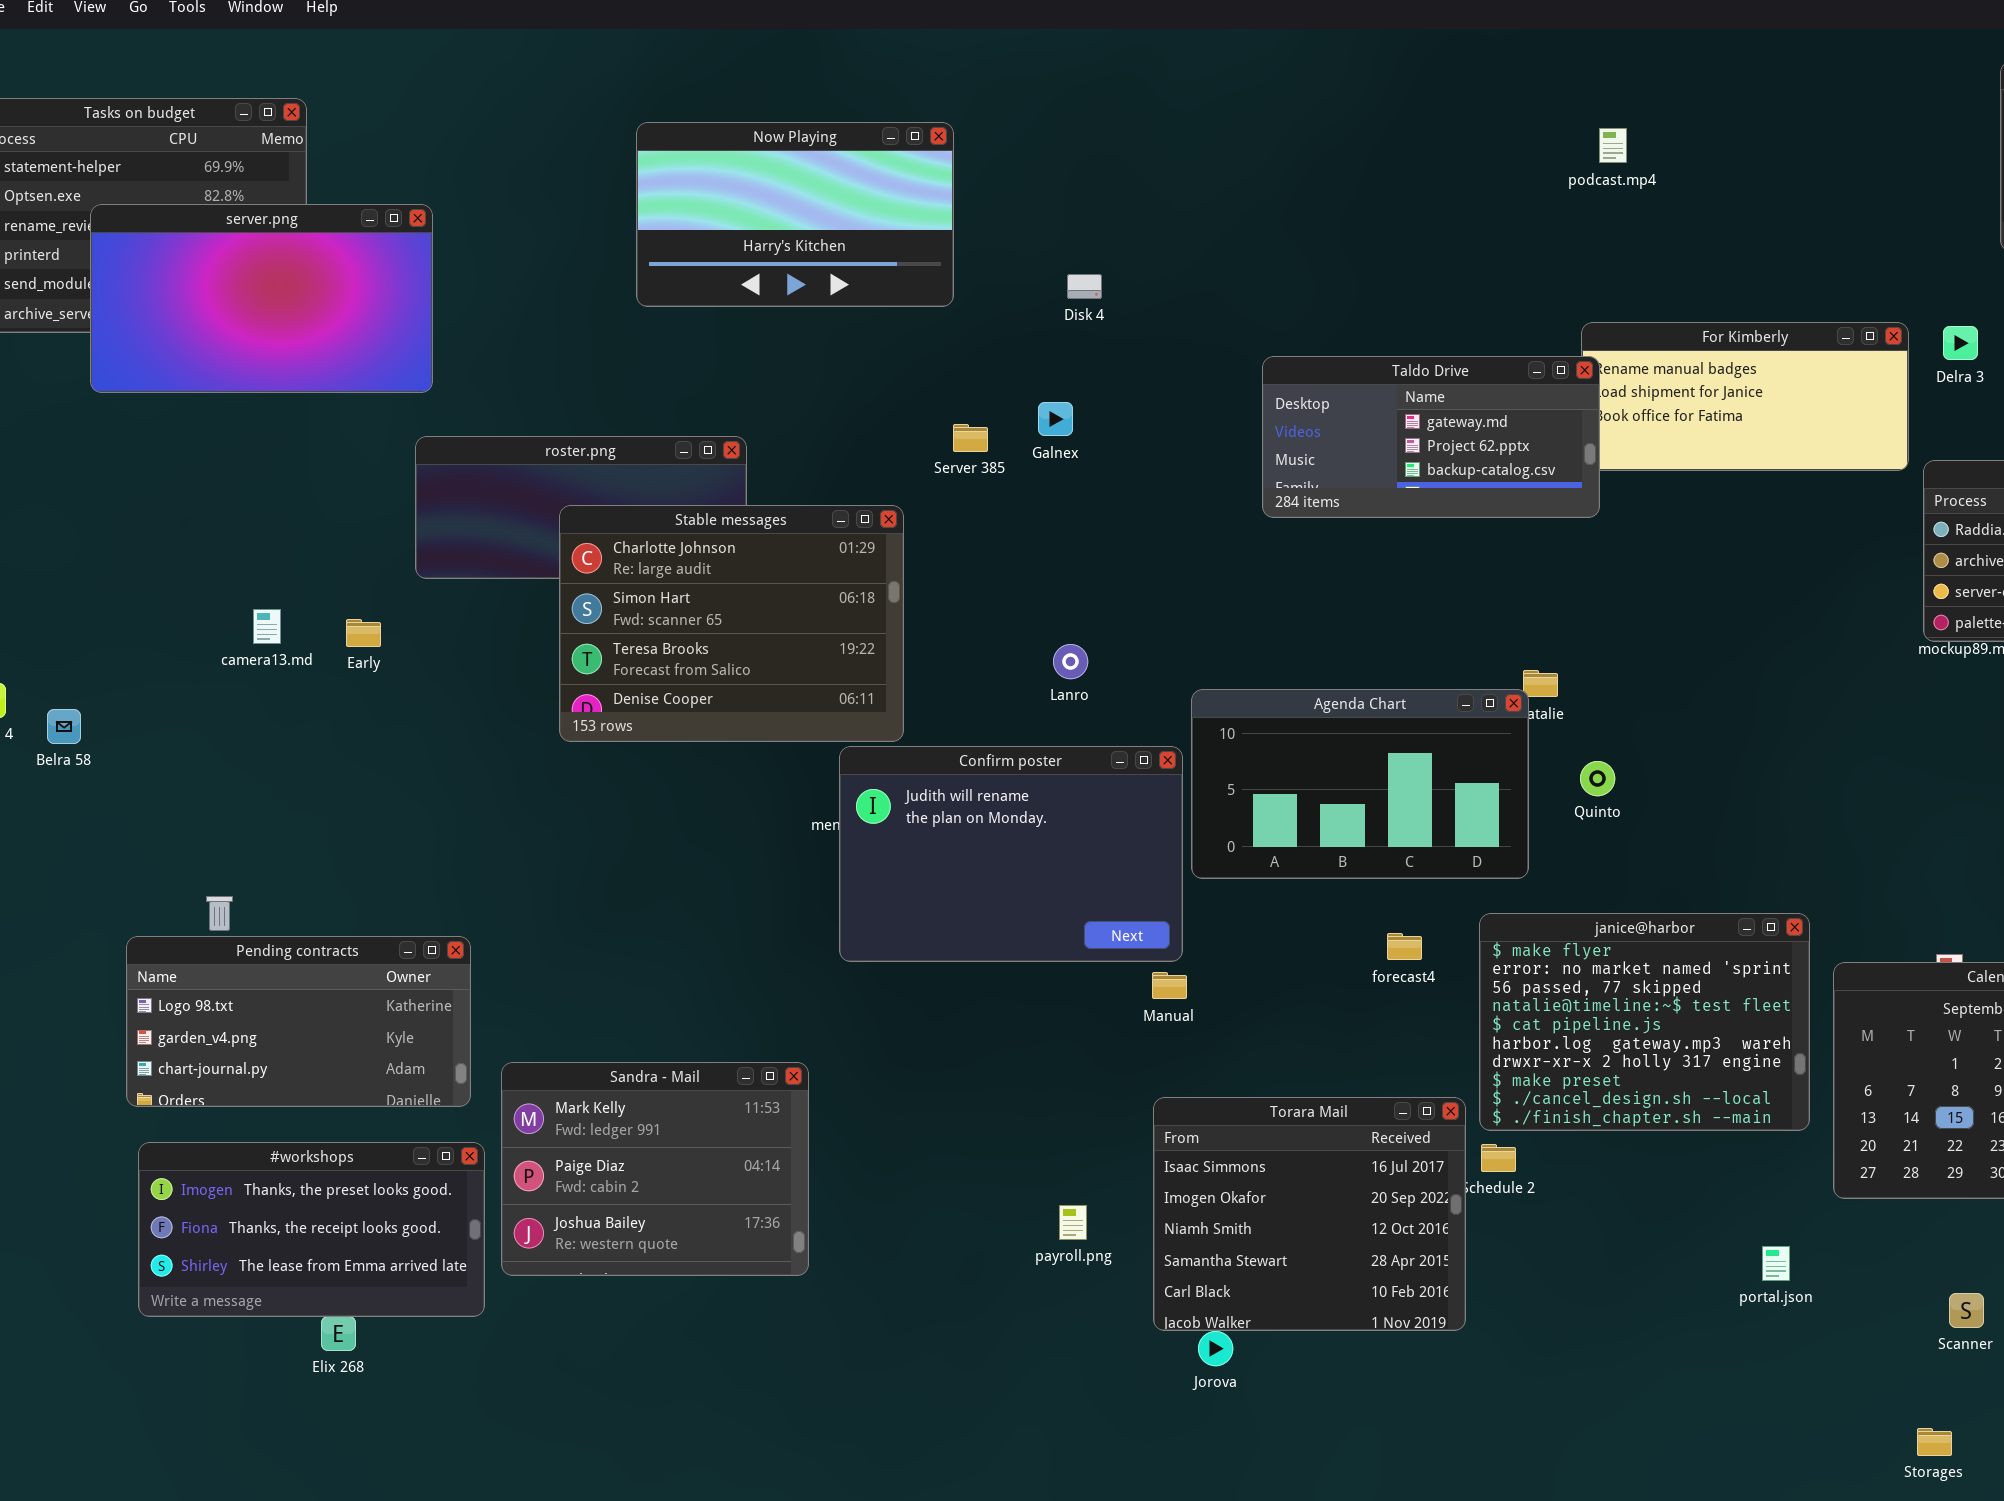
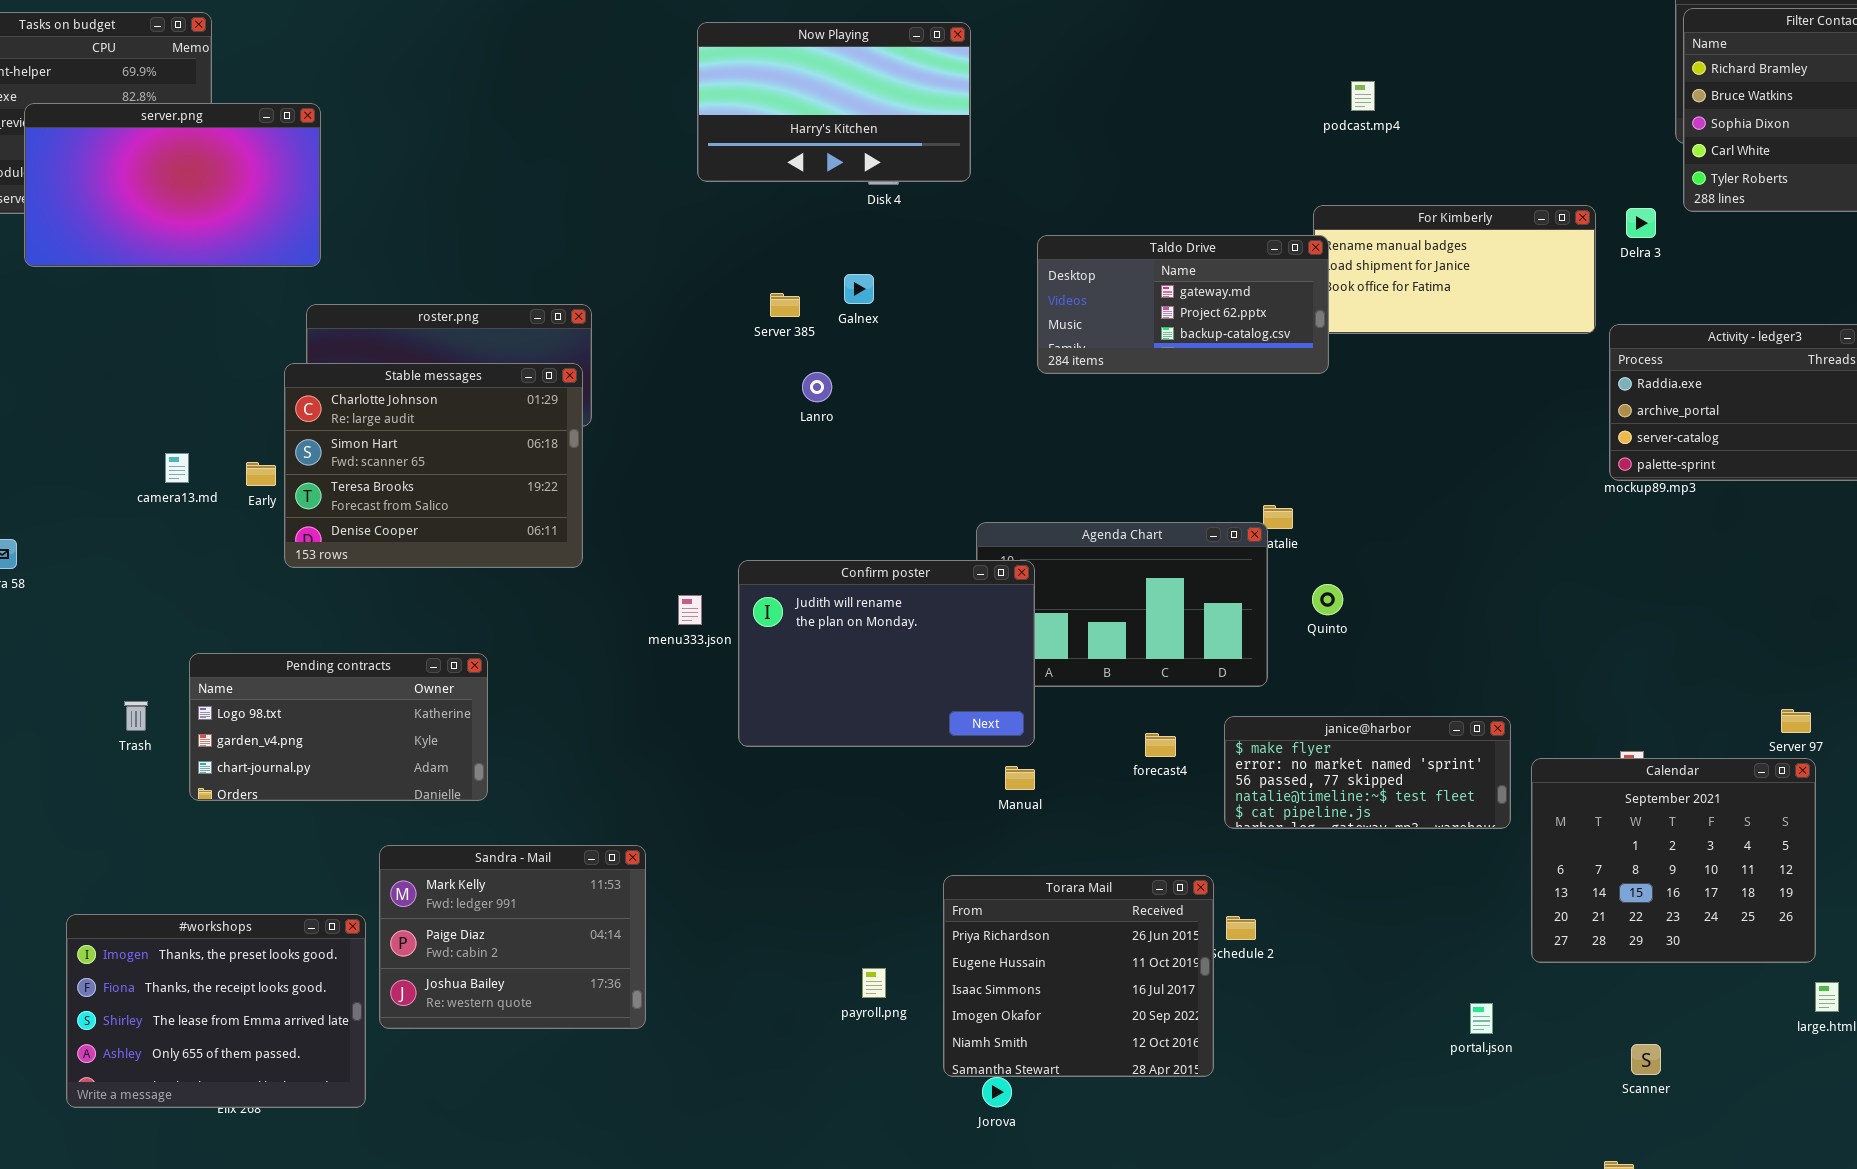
Now Playing: [636,122,954,307] -> [697,22,971,182], moved
podcast.mp4: [1599,128,1627,163] -> [1351,81,1375,111], moved
Stable messages: [559,505,904,742] -> [284,363,583,568], moved
Lanro: [1053,644,1088,679] -> [802,372,832,402], moved
Confirm poster: [839,746,1183,962] -> [738,560,1035,747], moved
janice@harbor: [1479,913,1810,1131] -> [1224,716,1511,829], resized
Pending contracts: [126,936,471,1107] -> [189,653,488,801], moved
Manual: [1152,972,1187,999] -> [1005,766,1035,790], moved
Torara Mail: [1153,1097,1466,1331] -> [943,875,1214,1077], scrolled up 2 rows
#workshops: [138,1142,485,1317] -> [66,914,366,1108], resized

